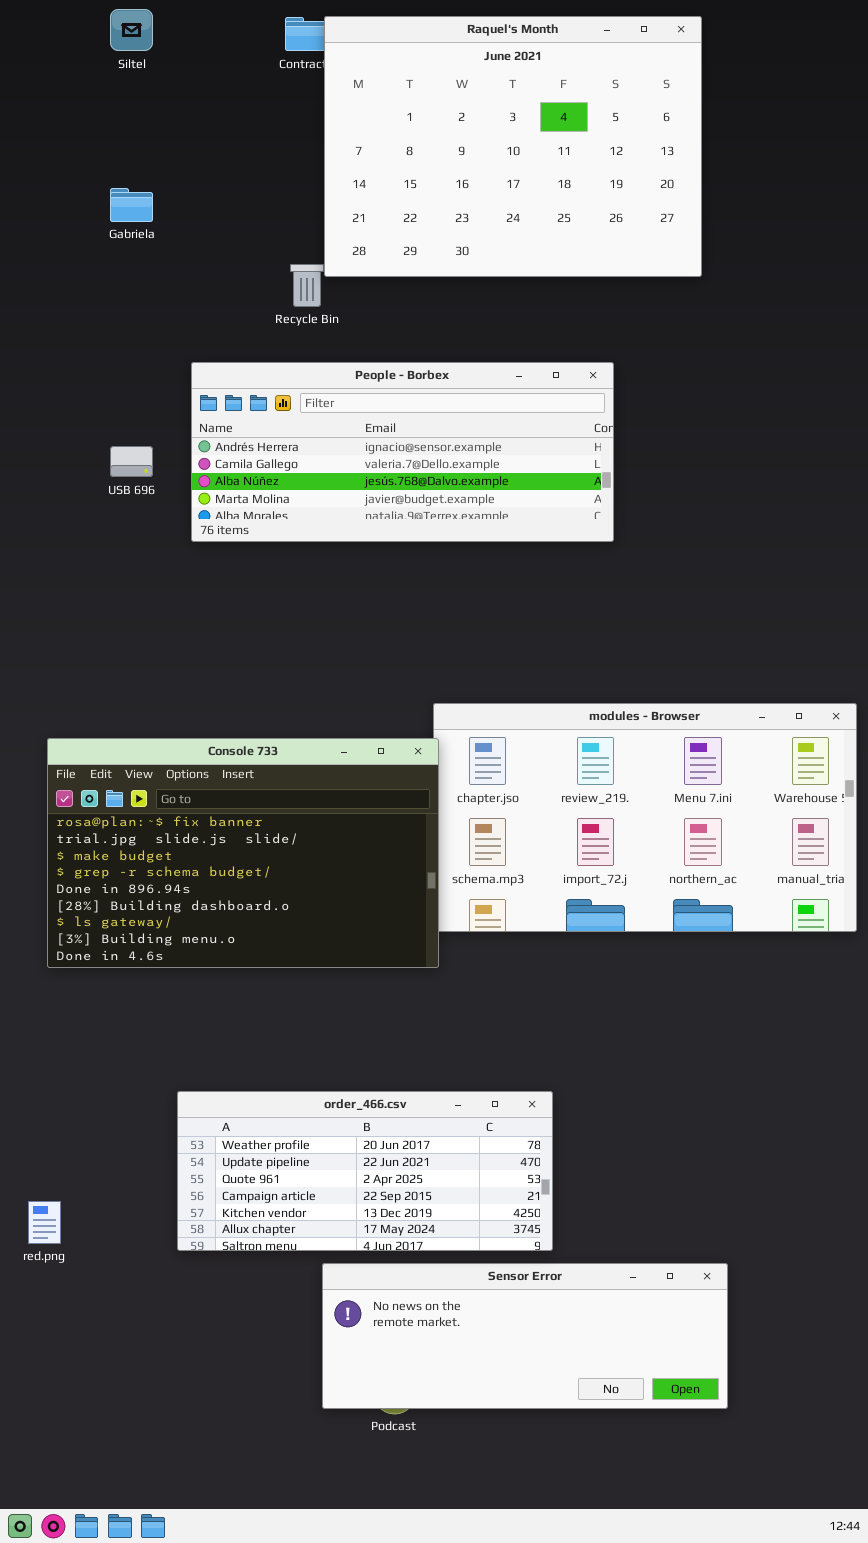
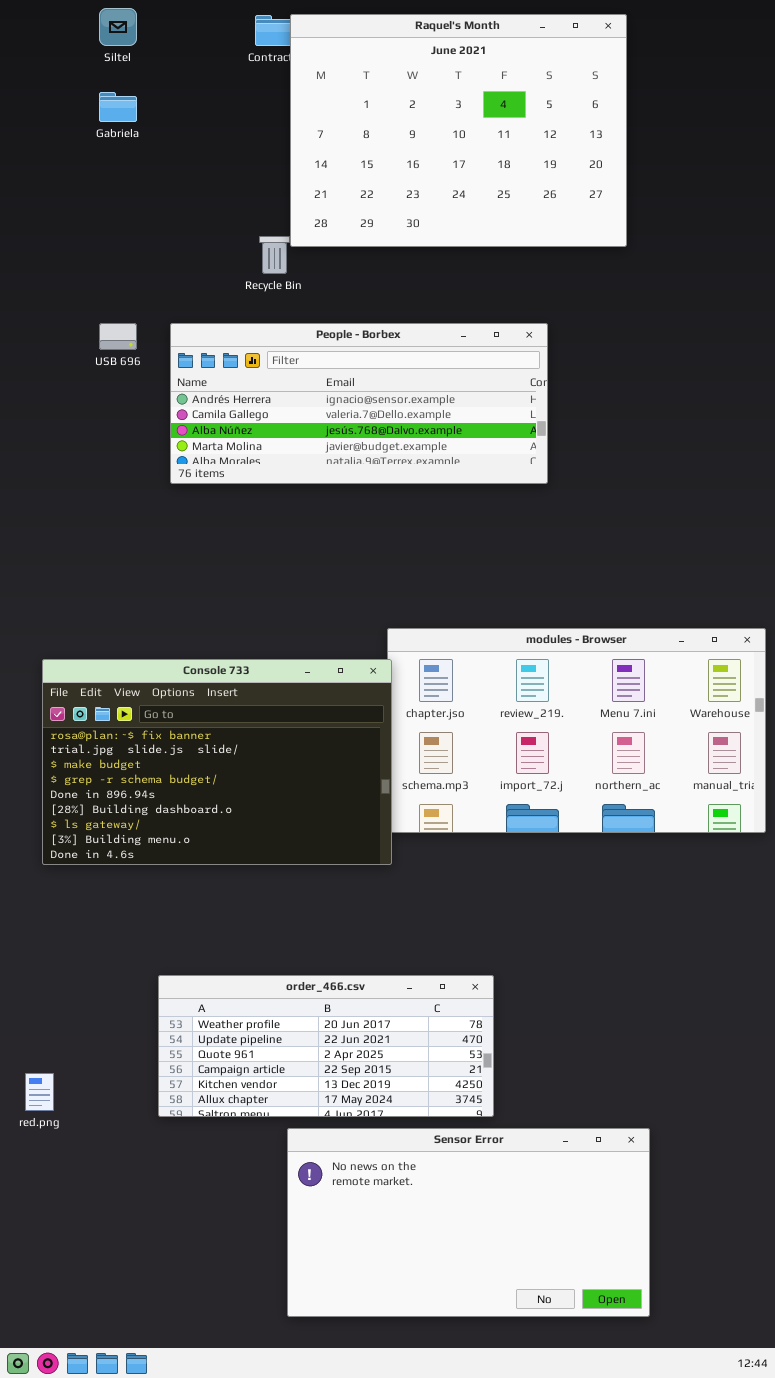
Gabriela: [110,188,153,222] -> [99,92,137,122], moved
USB 696: [110,446,153,477] -> [99,323,137,350], moved
Sensor Error: [322,1263,728,1409] -> [287,1128,650,1317], resized

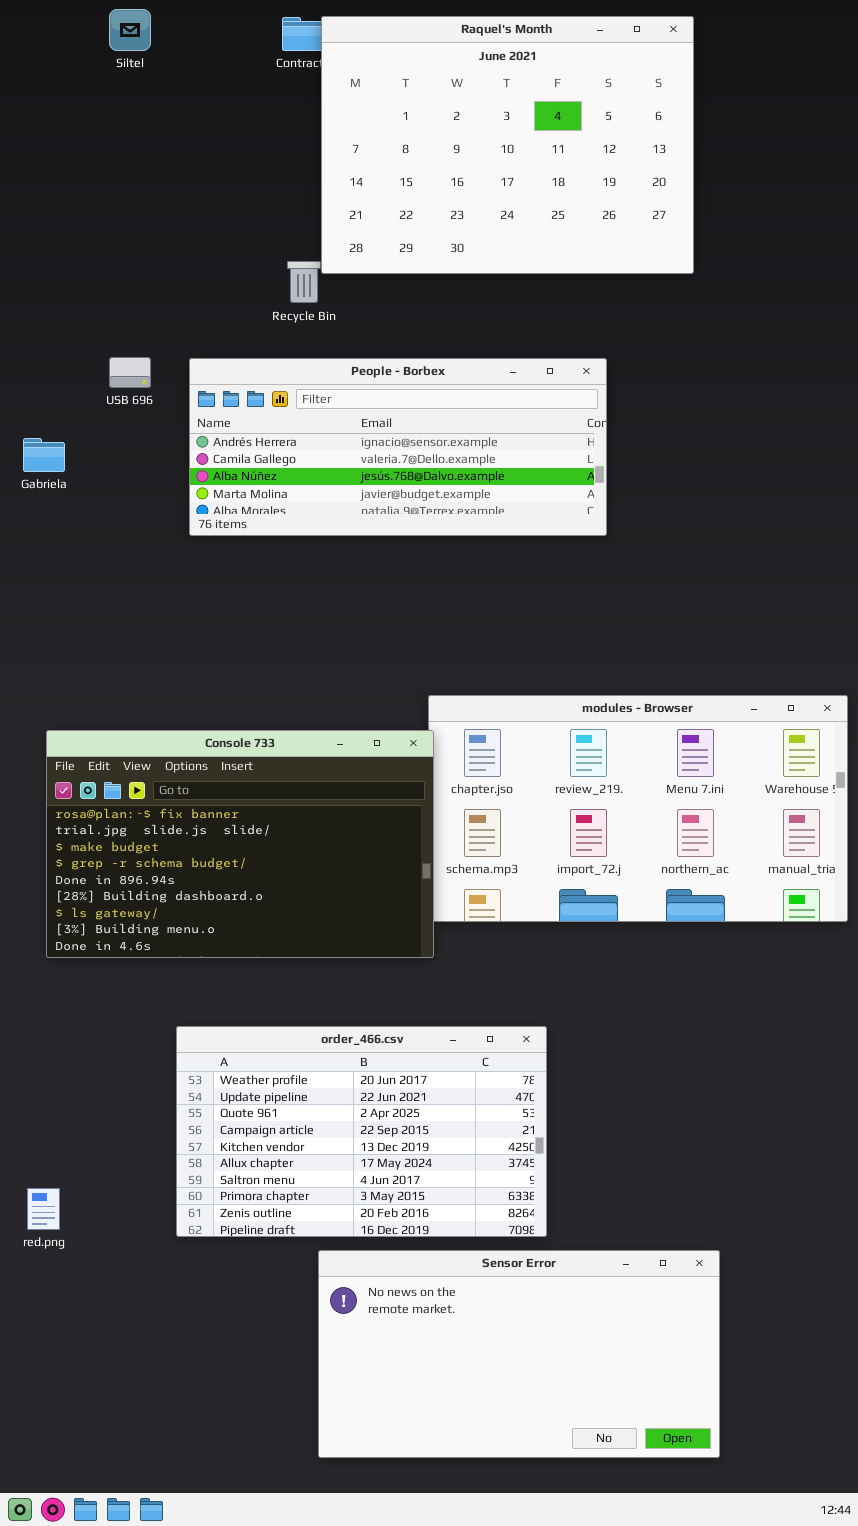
Gabriela: [99,92,137,122] -> [23,438,65,472], moved
order_466.csv: [158,975,494,1117] -> [176,1026,547,1237], resized

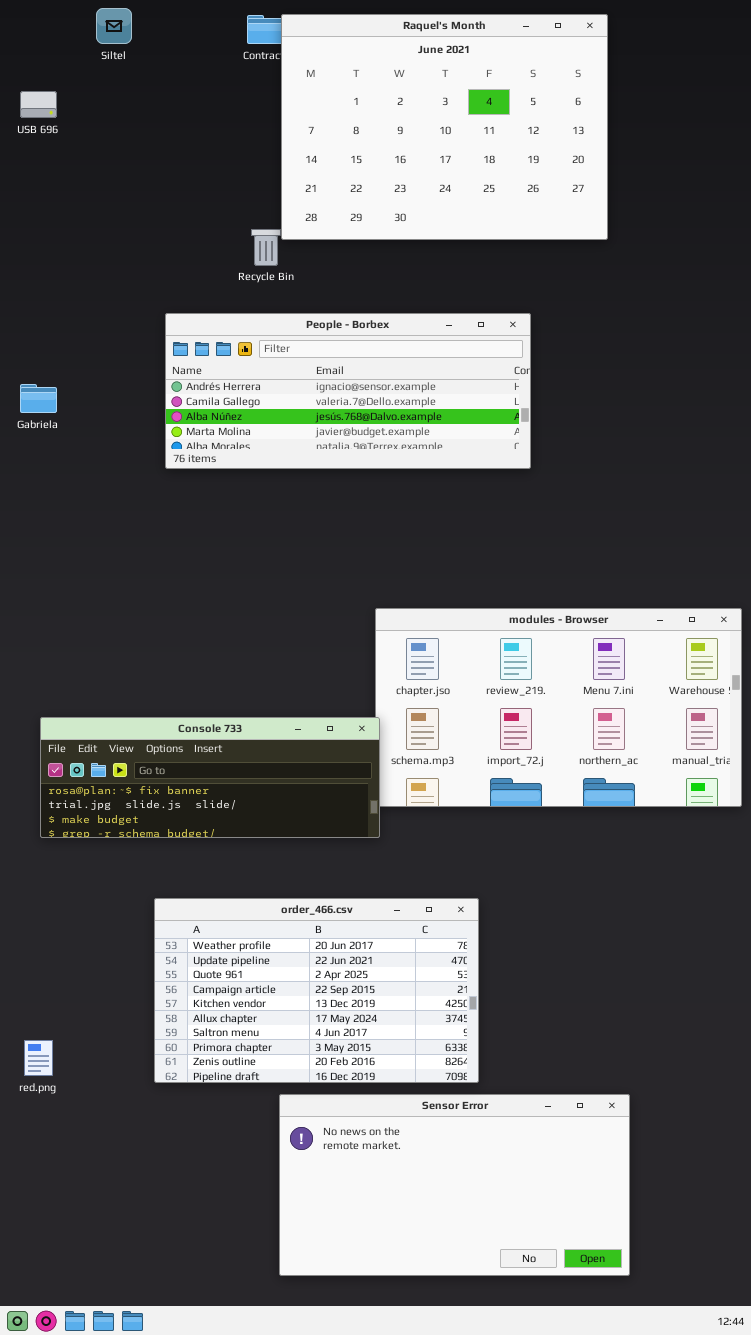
USB 696: [109,357,151,388] -> [20,91,57,118], moved
Console 733: [46,730,434,958] -> [40,717,380,838], resized

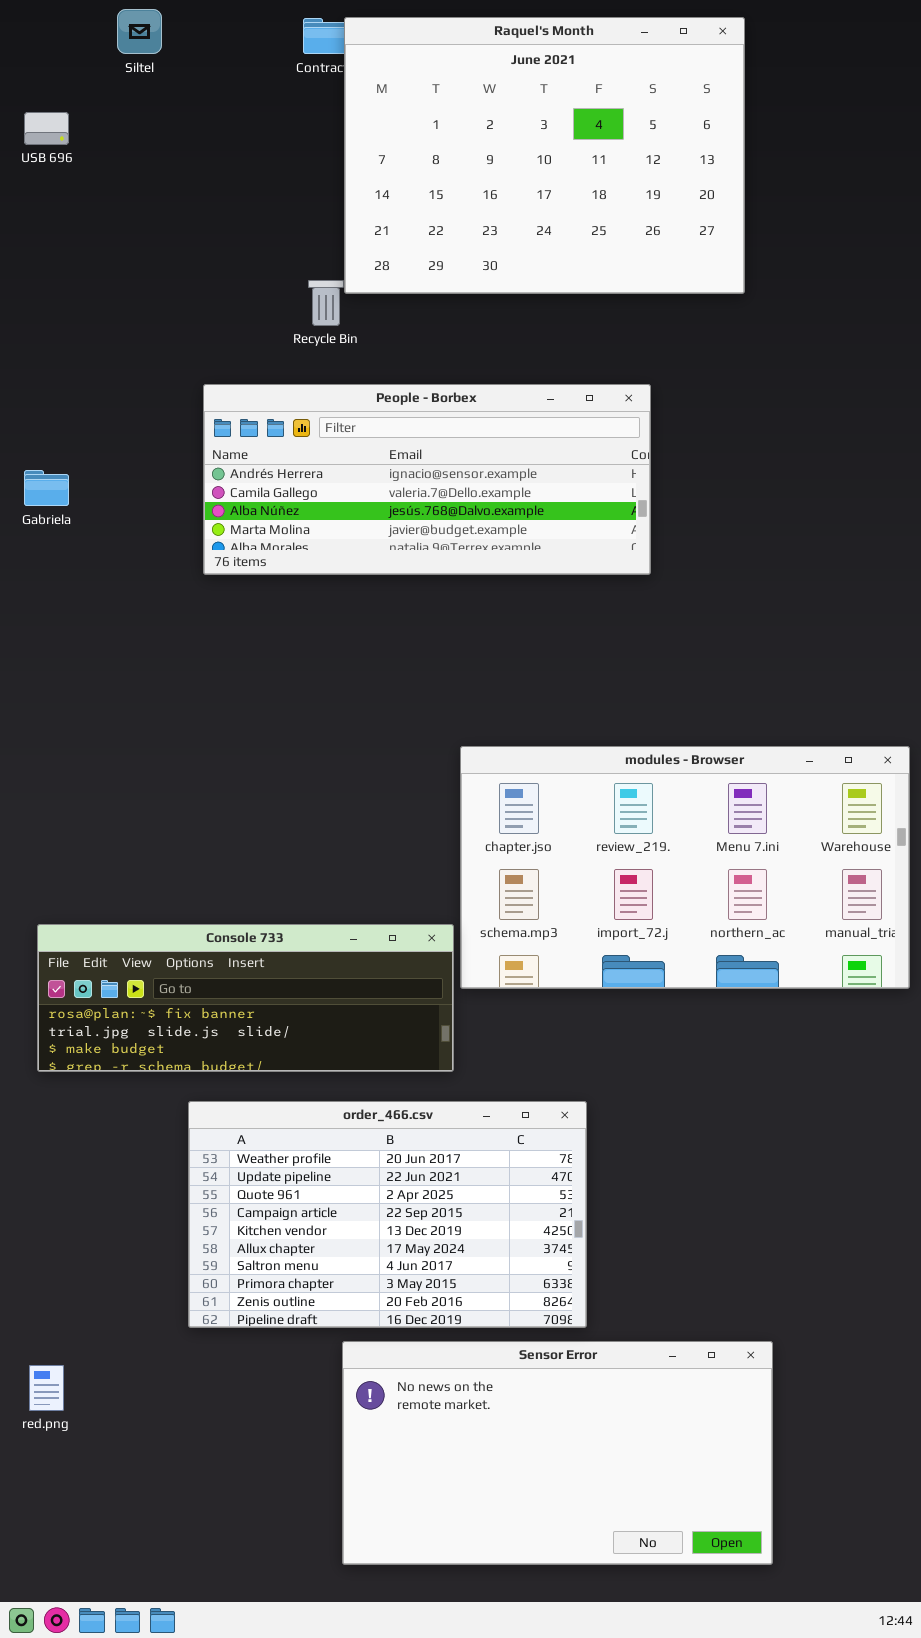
Console 733: [40,717,380,838] -> [37,924,454,1072], moved
red.png: [24,1040,53,1076] -> [29,1365,64,1411], moved

